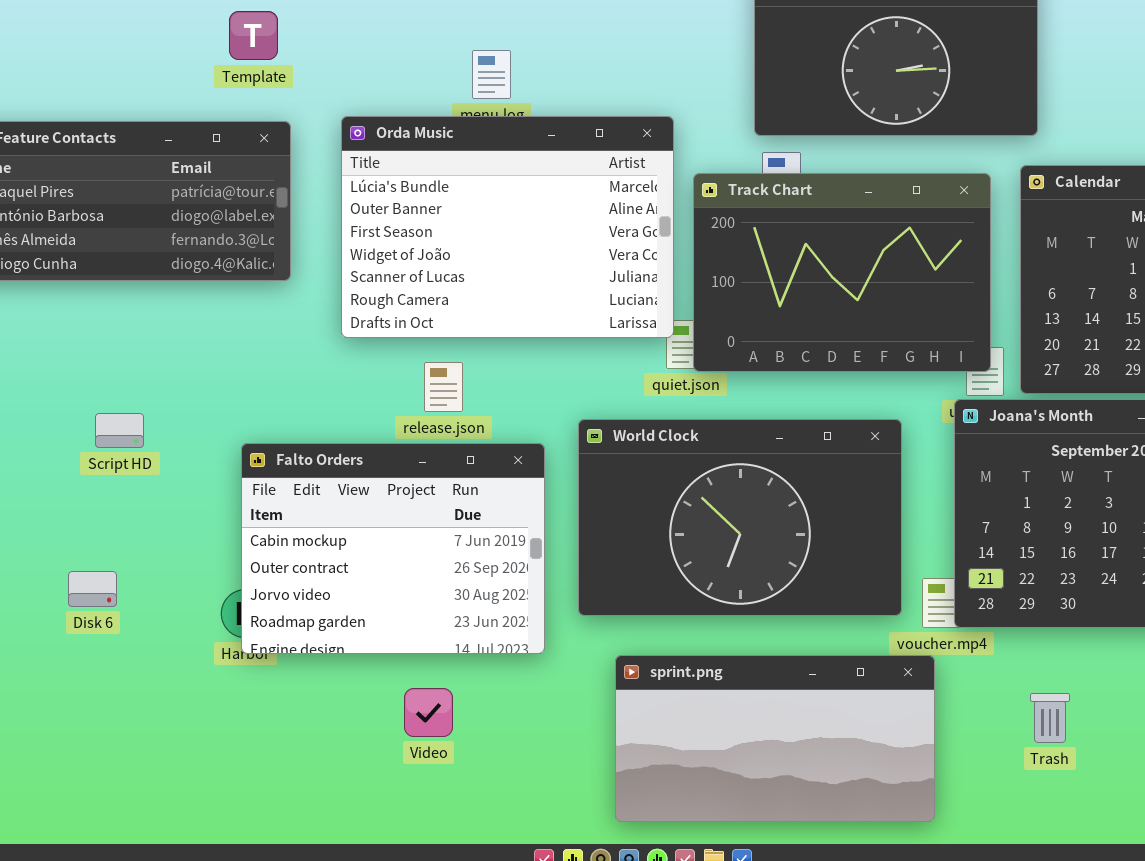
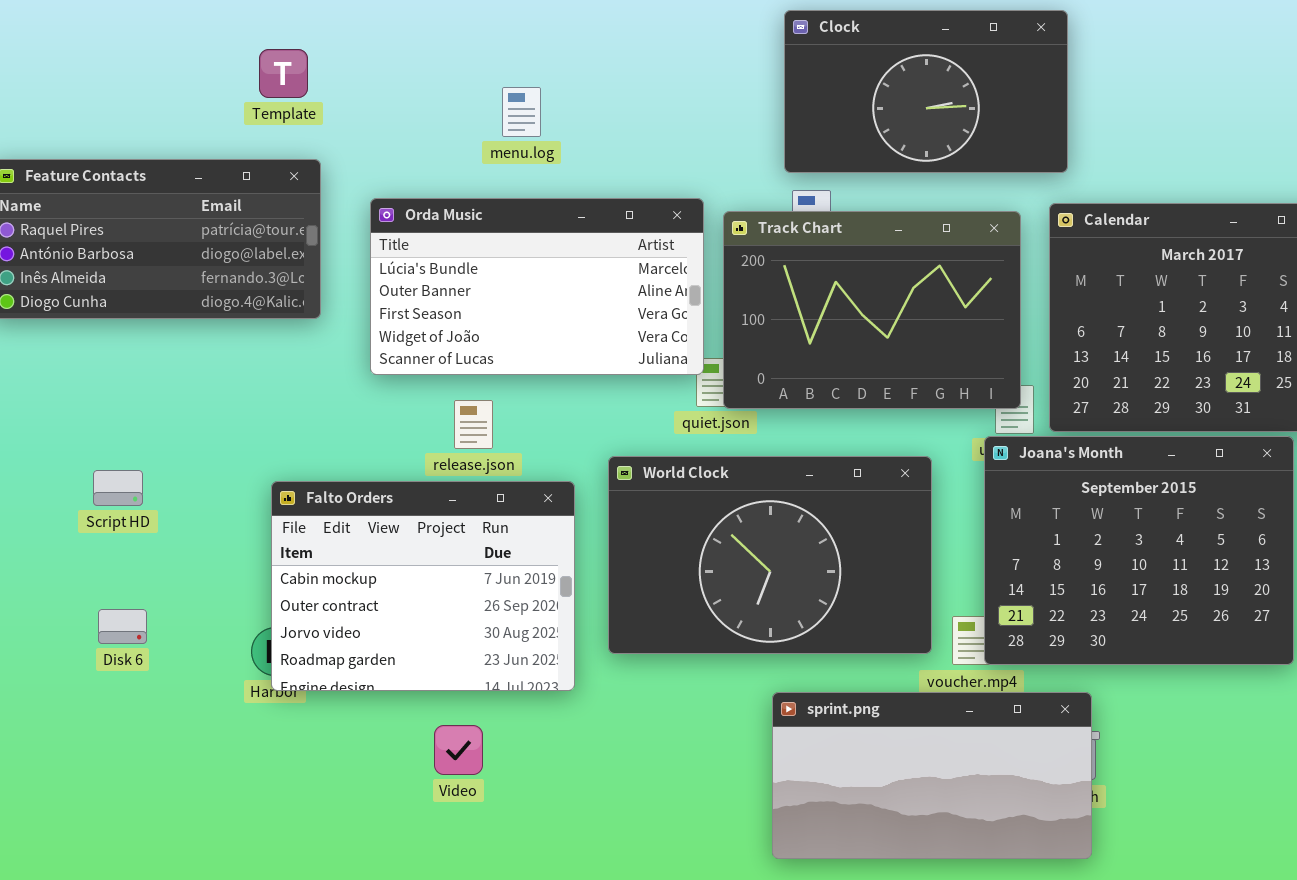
Orda Music: [341,116,674,338] -> [370,198,704,375], resized
Script HD: [95,413,144,448] -> [93,470,143,506], moved
sprint.png: [615,655,935,822] -> [772,692,1092,859], moved

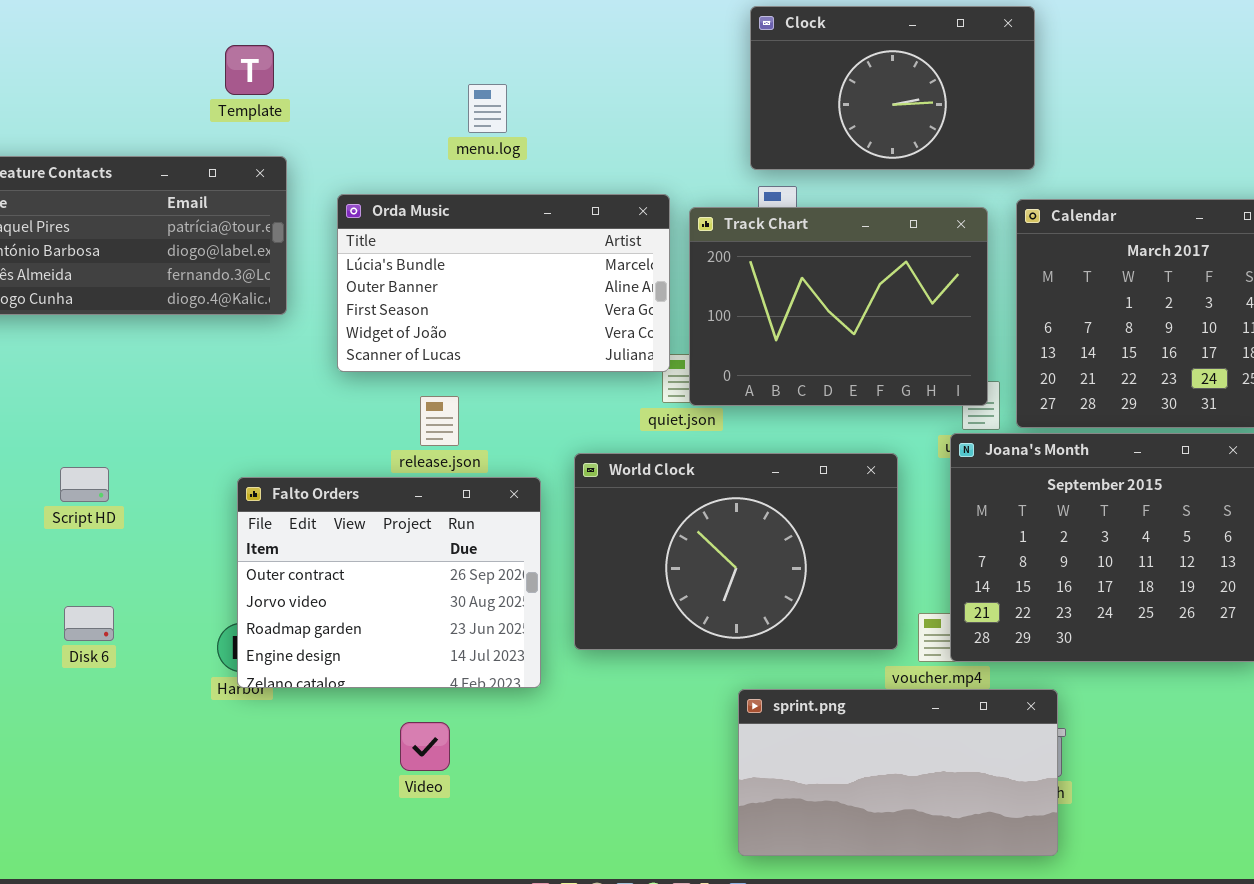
Falto Orders: [271,481,575,691] -> [237,477,541,688], scrolled down 1 row

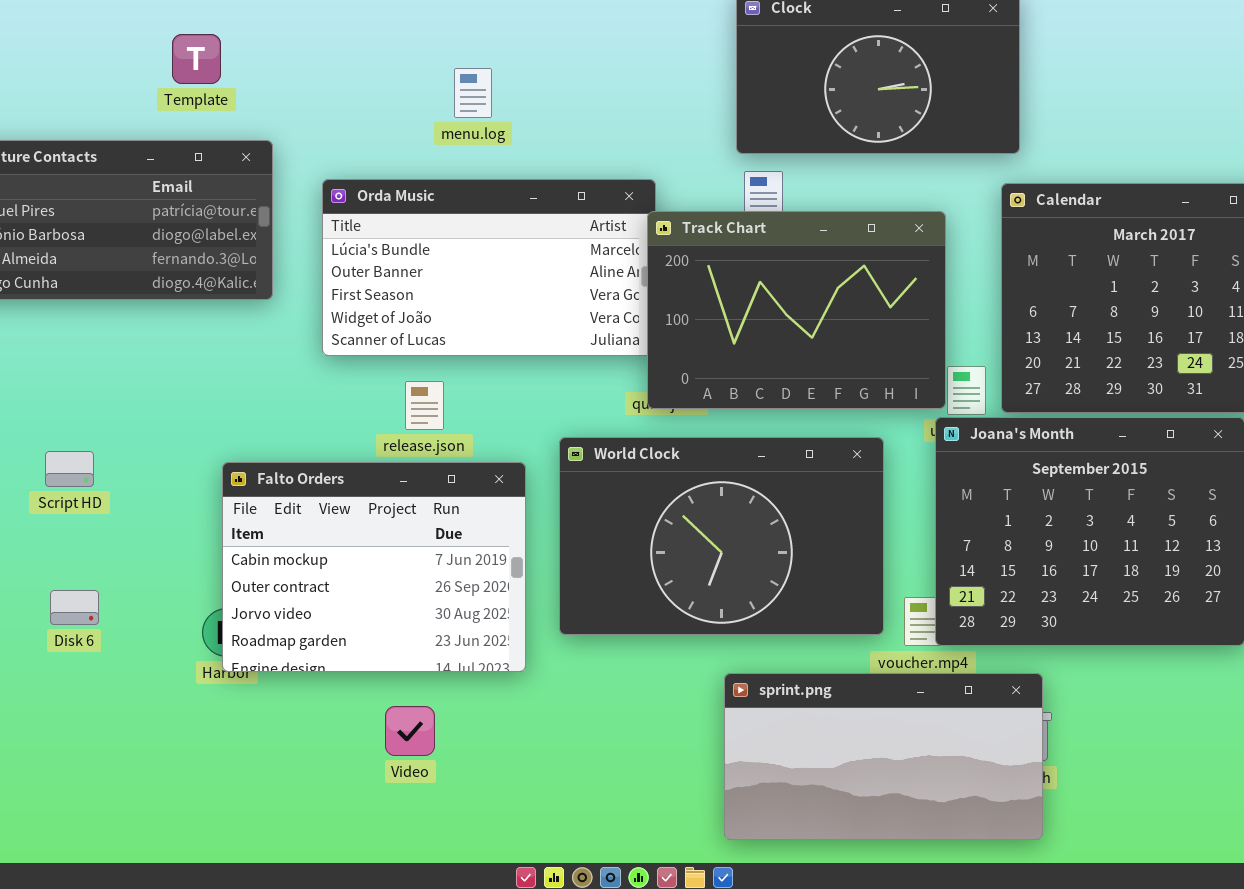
Template: [225,45,274,95] -> [172,34,221,84], moved
Track Chart: [689,207,988,406] -> [647,211,946,409], moved
Falto Orders: [237,477,541,688] -> [222,462,526,672], scrolled up 1 row

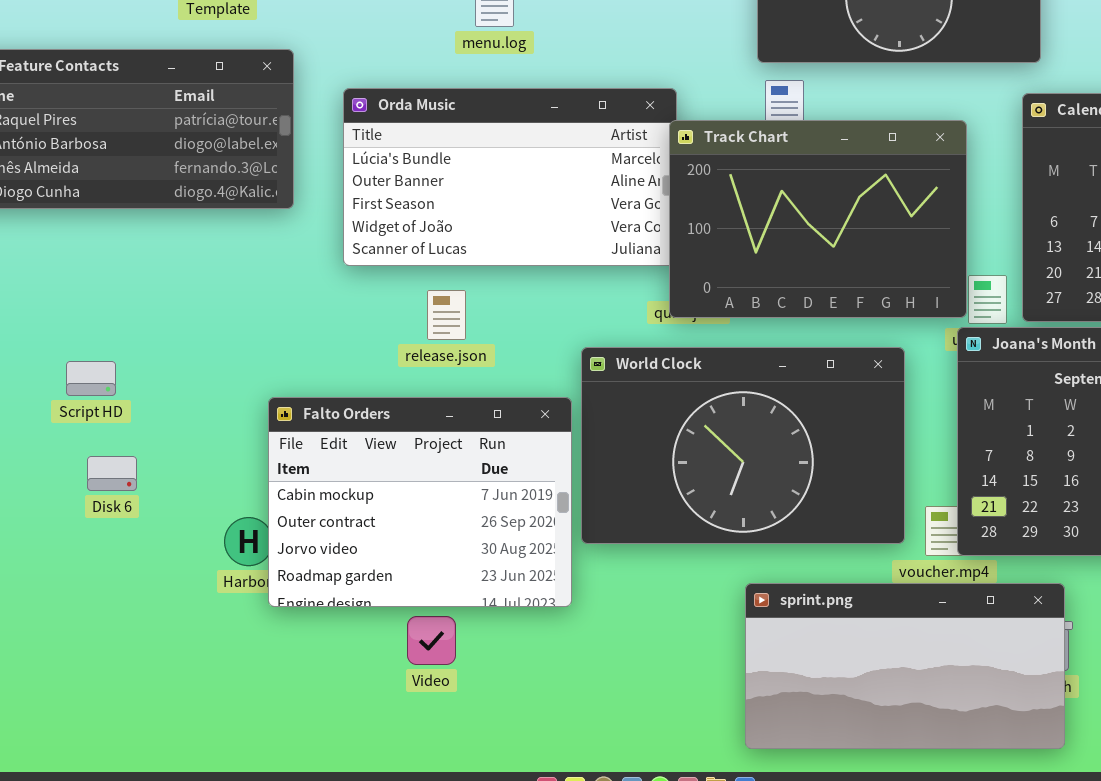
Falto Orders: [222,462,526,672] -> [268,397,572,607], moved
Disk 6: [50,590,99,625] -> [87,456,137,491], moved

